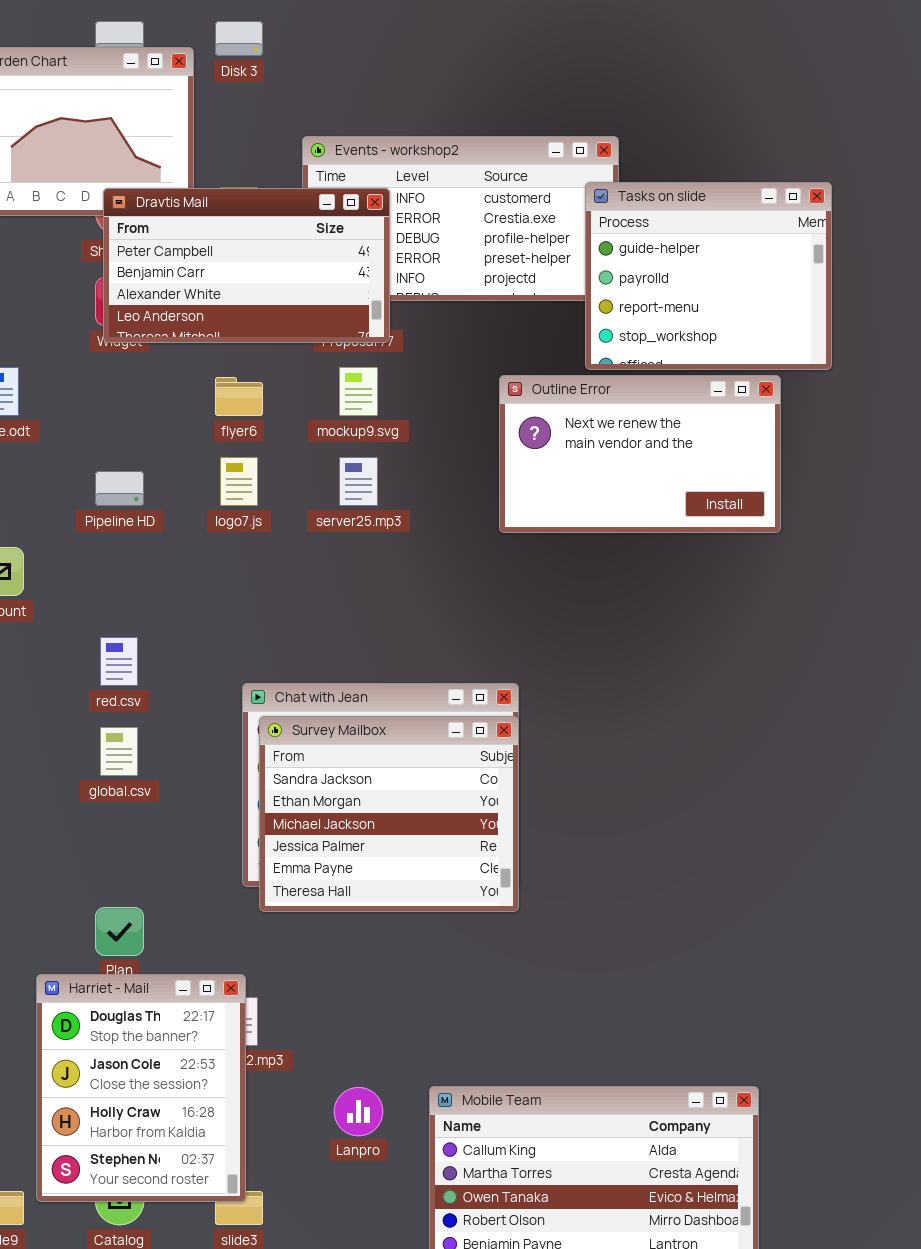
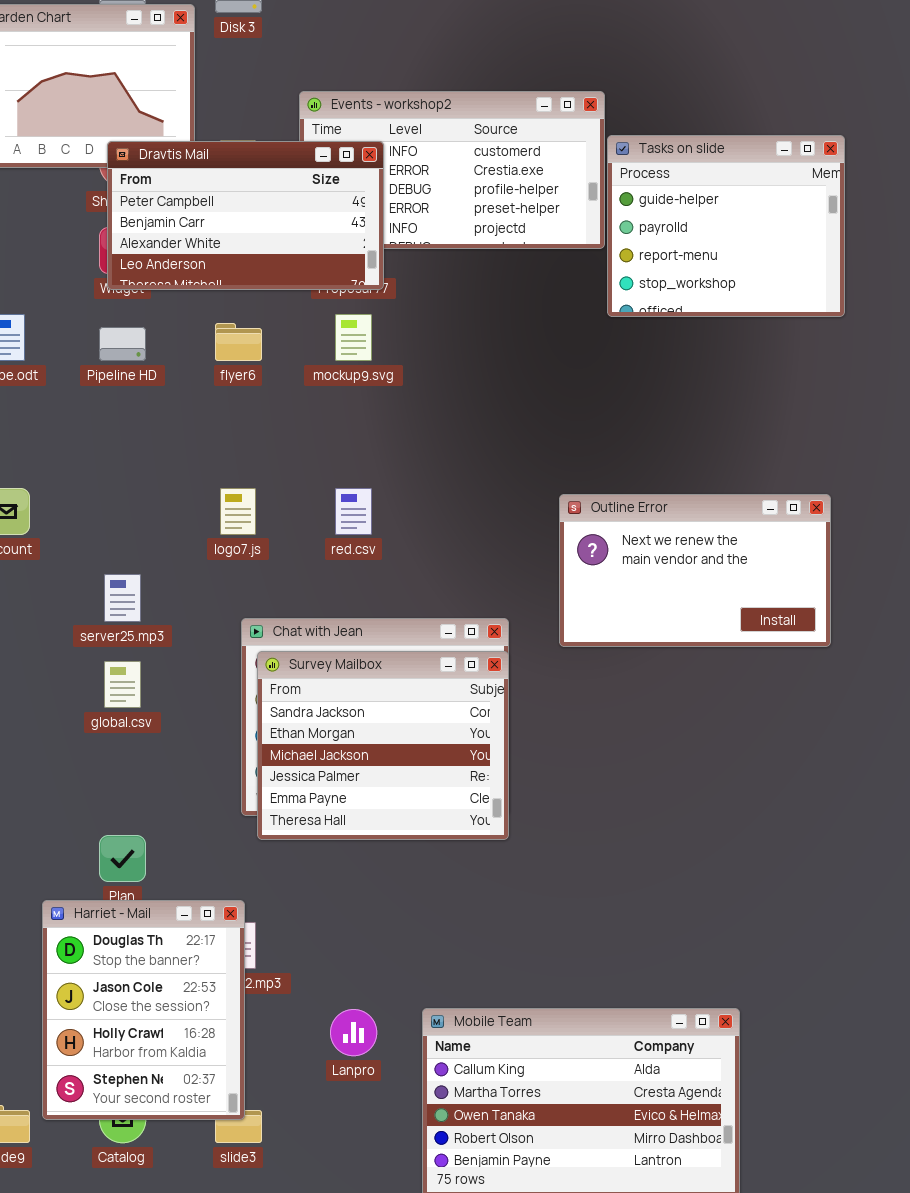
Tasks on slide: [585,182,832,370] -> [607,135,845,317], moved
Outline Error: [499,375,781,533] -> [559,494,831,647], moved
logo7.js: [220,457,258,506] -> [220,488,256,535], moved
server25.mp3: [339,457,378,506] -> [104,574,141,622], moved
Pipeline HD: [95,471,144,506] -> [99,327,146,361], moved
red.csv: [100,637,138,686] -> [335,488,372,535], moved

